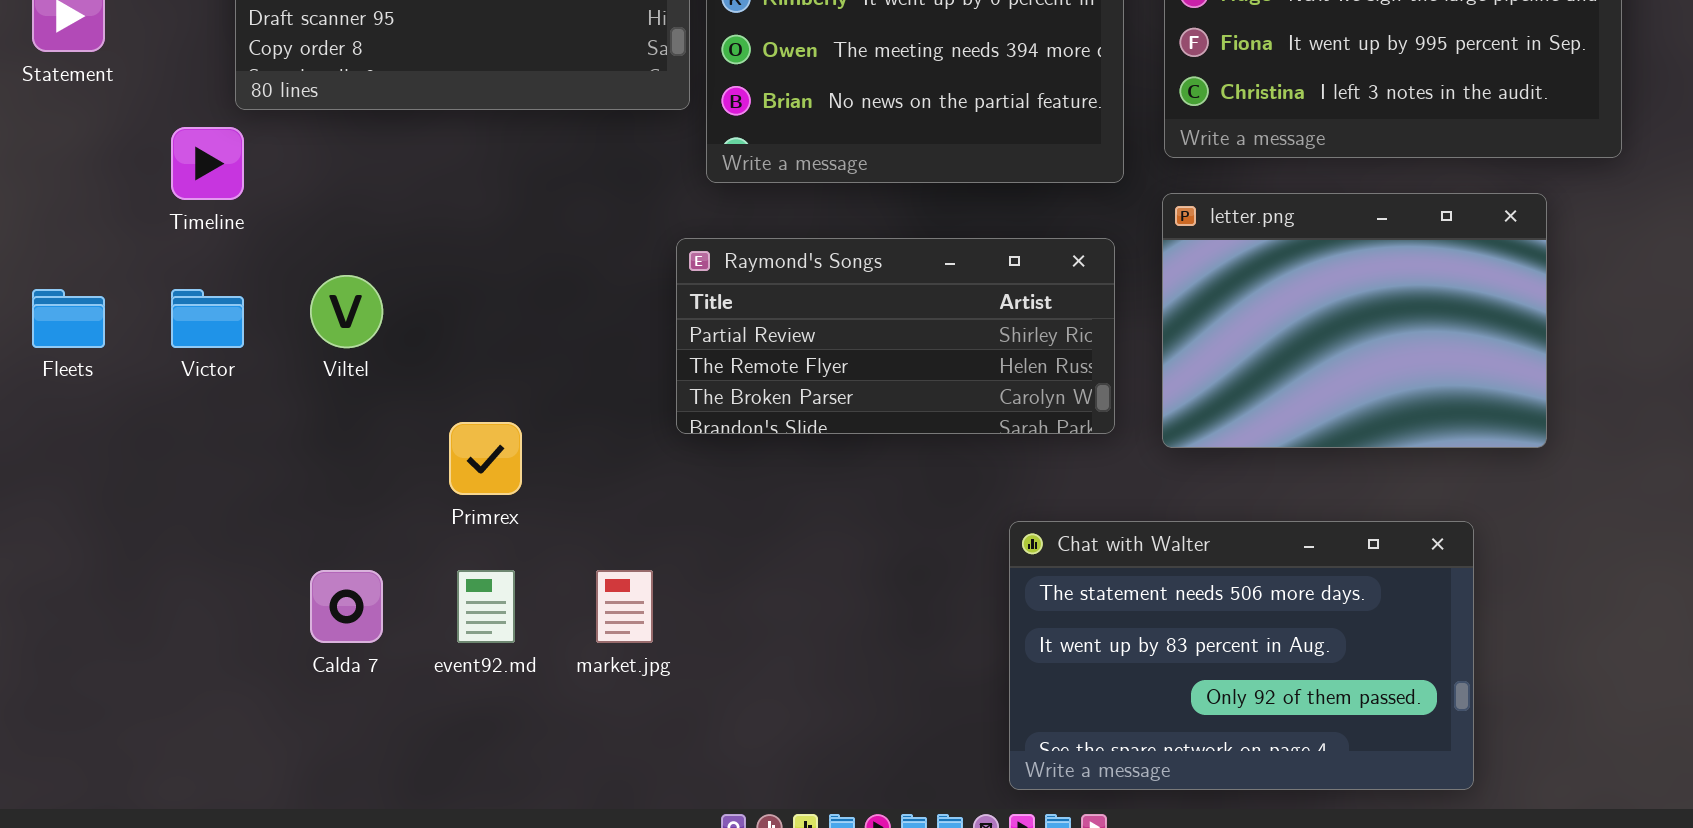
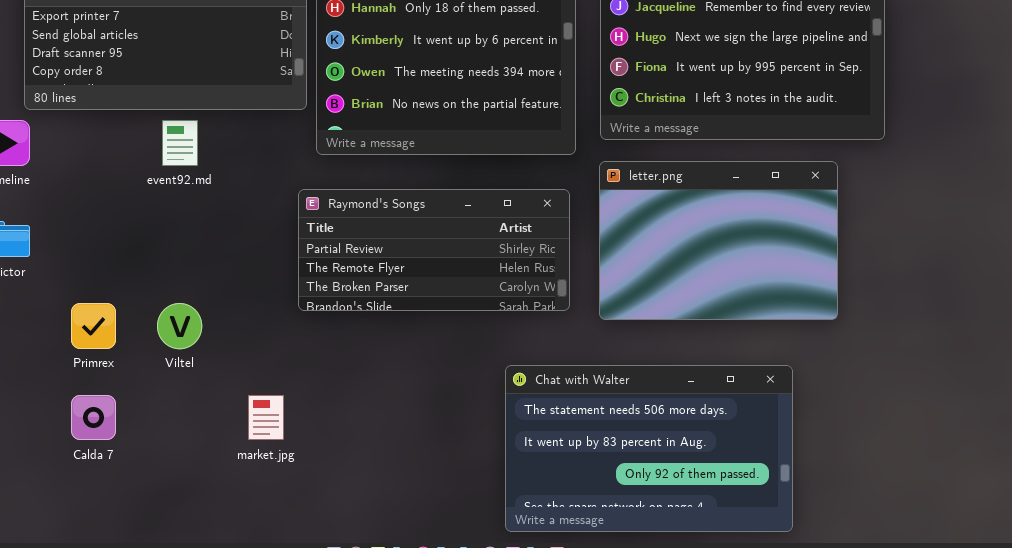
Viltel: [310,275,383,348] -> [157,303,202,349], moved
Primrex: [449,422,522,495] -> [71,303,116,349], moved
event92.md: [457,570,515,643] -> [162,120,198,166], moved

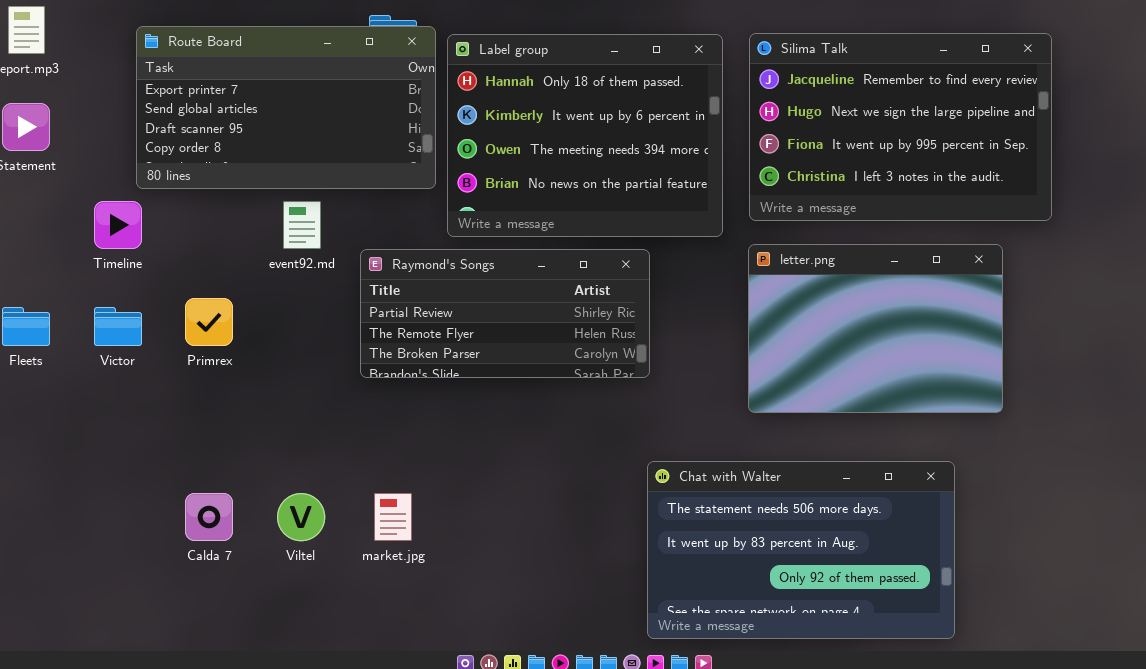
Raymond's Songs: [298,189,570,311] -> [360,249,650,378], moved
Primrex: [71,303,116,349] -> [185,298,233,346], moved
Viltel: [157,303,202,349] -> [277,493,325,541], moved

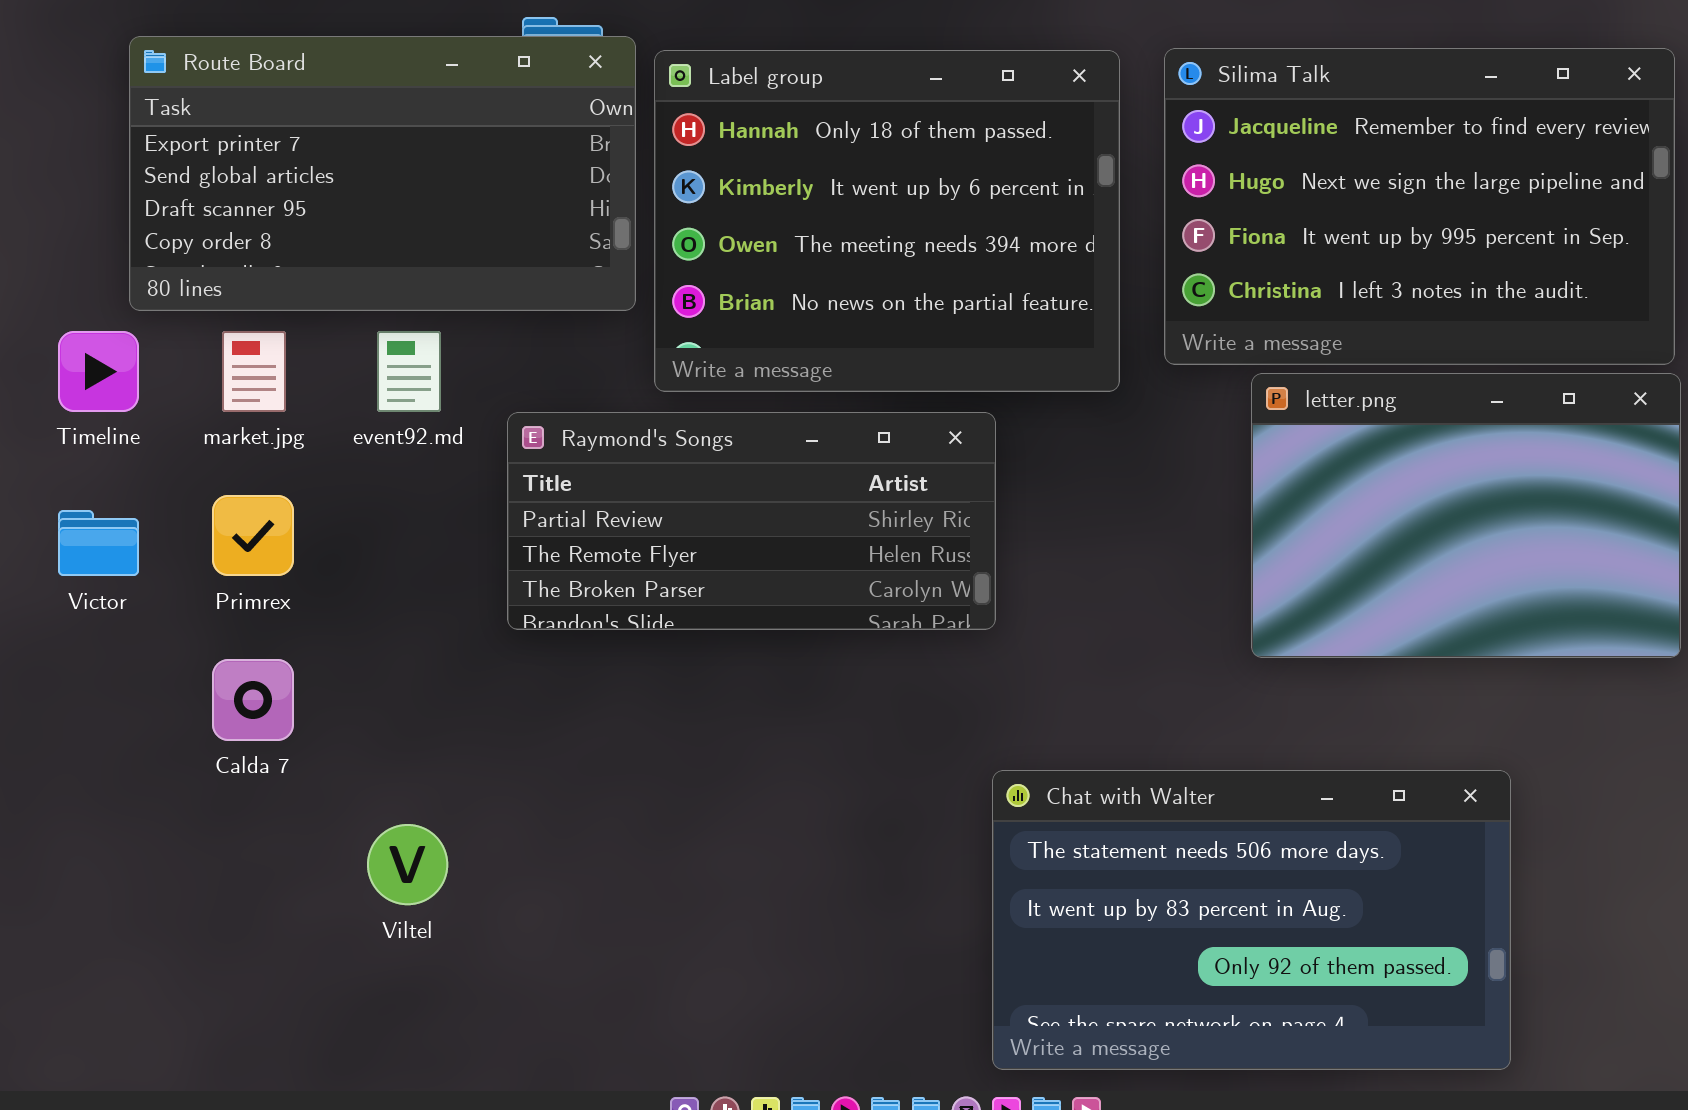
letter.png: [748,244,1003,413] -> [1251,373,1681,658], moved
Calda 7: [185,493,233,541] -> [212,659,294,741], moved
market.jpg: [374,493,412,541] -> [222,331,286,412], moved

